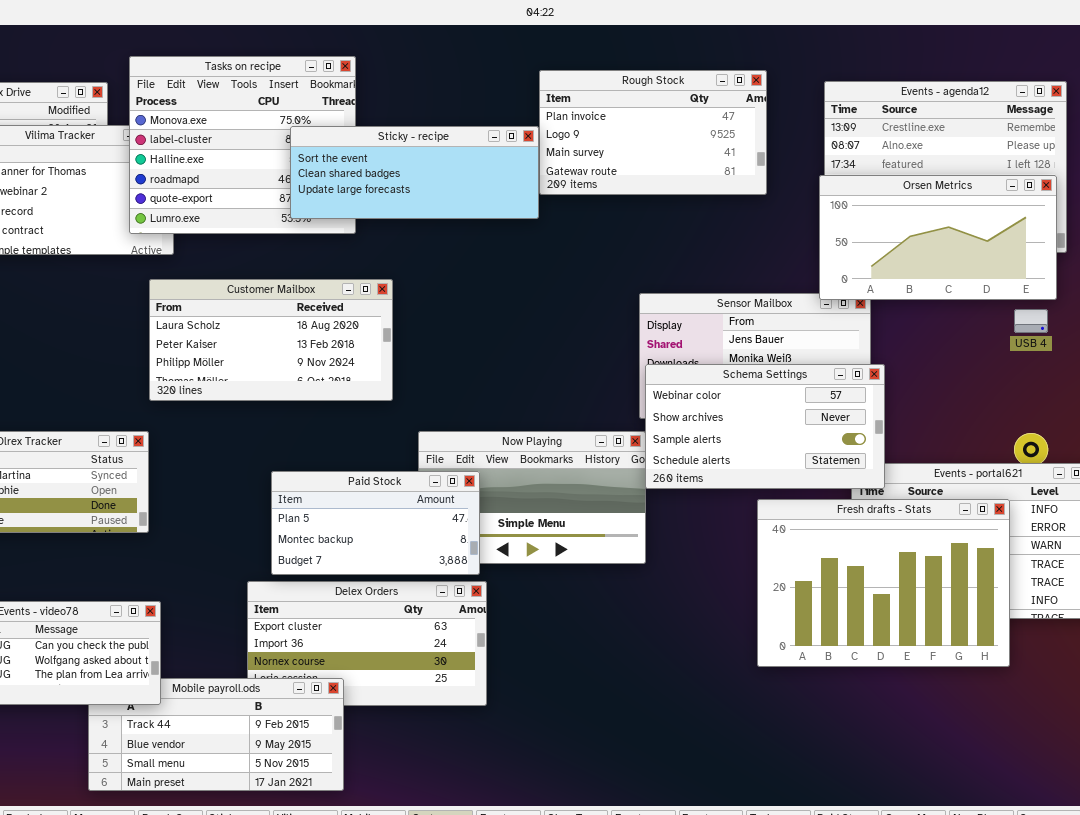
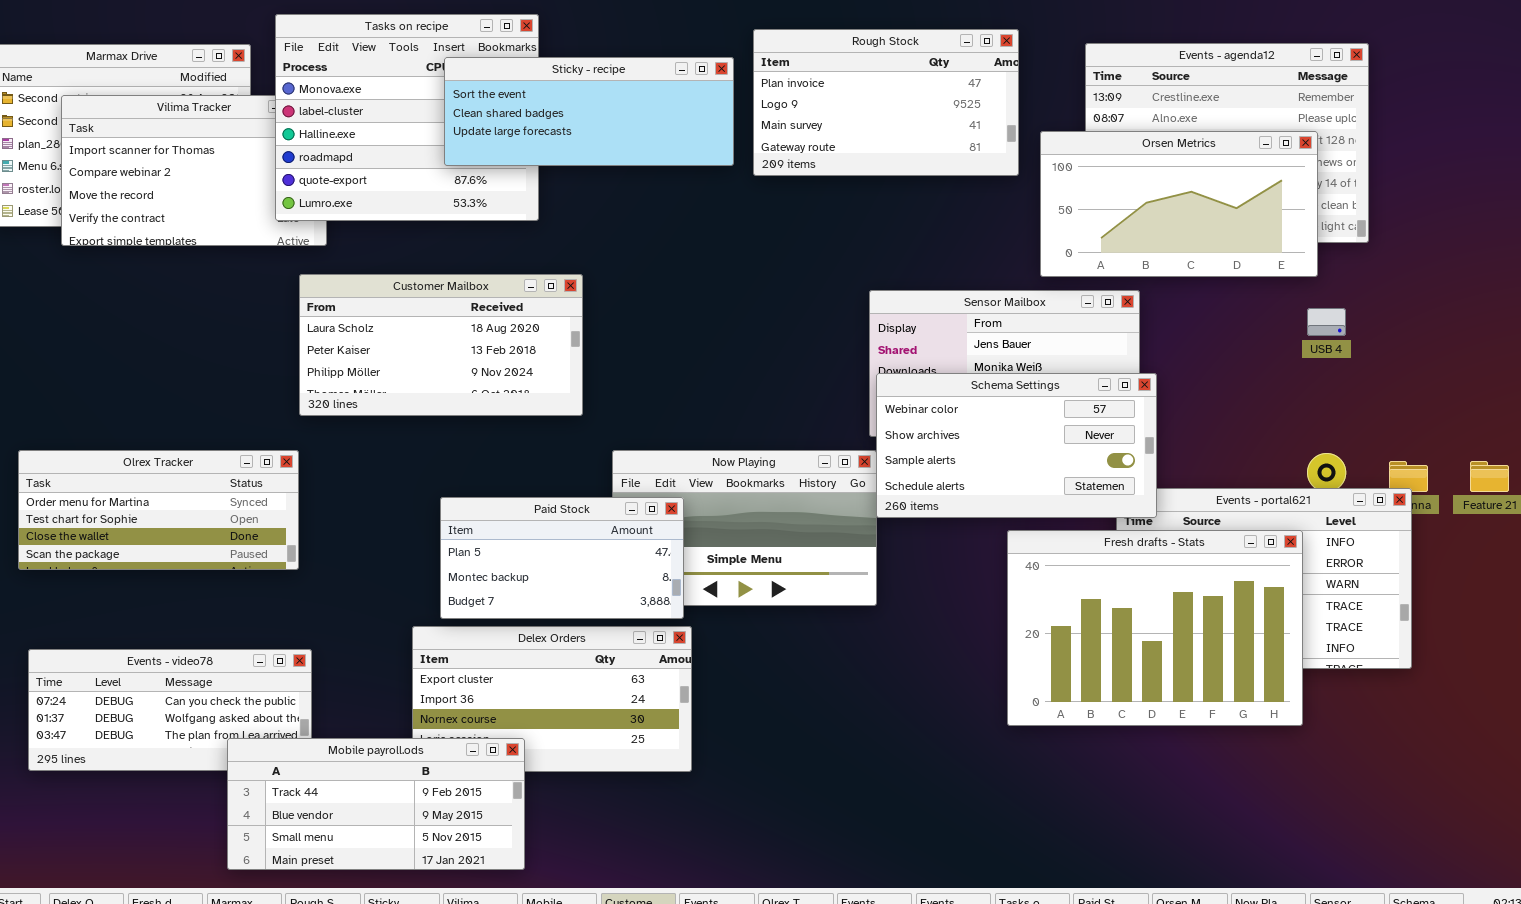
Sticky - recipe: [290,126,539,219] -> [444,57,734,166], moved
Orsen Metrics: [819,175,1057,300] -> [1040,131,1318,277], moved
Mobile payroll.ods: [88,678,344,791] -> [227,738,525,870], raised

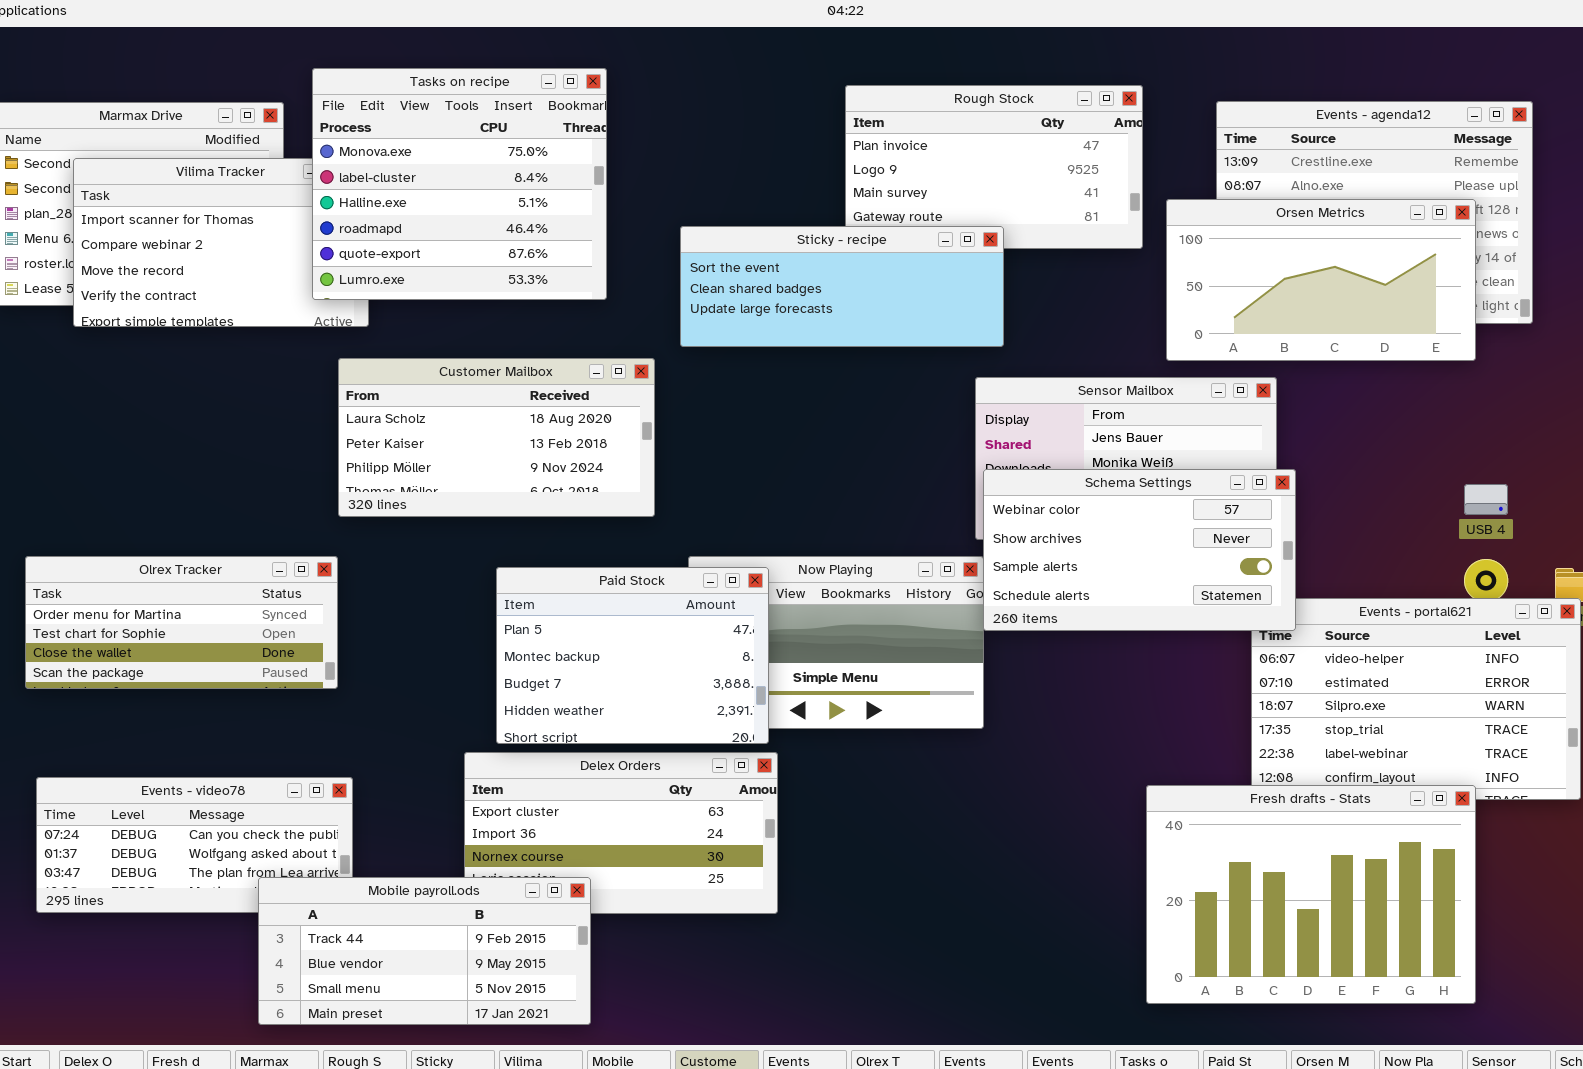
Sticky - recipe: [444,57,734,166] -> [680,226,1004,347], moved
USB 4: [1307,308,1346,336] -> [1464,484,1508,515], moved
Paid Stock: [440,497,684,619] -> [496,567,769,744], resized
Fresh drafts - Stats: [1007,530,1303,726] -> [1146,785,1476,1004], moved

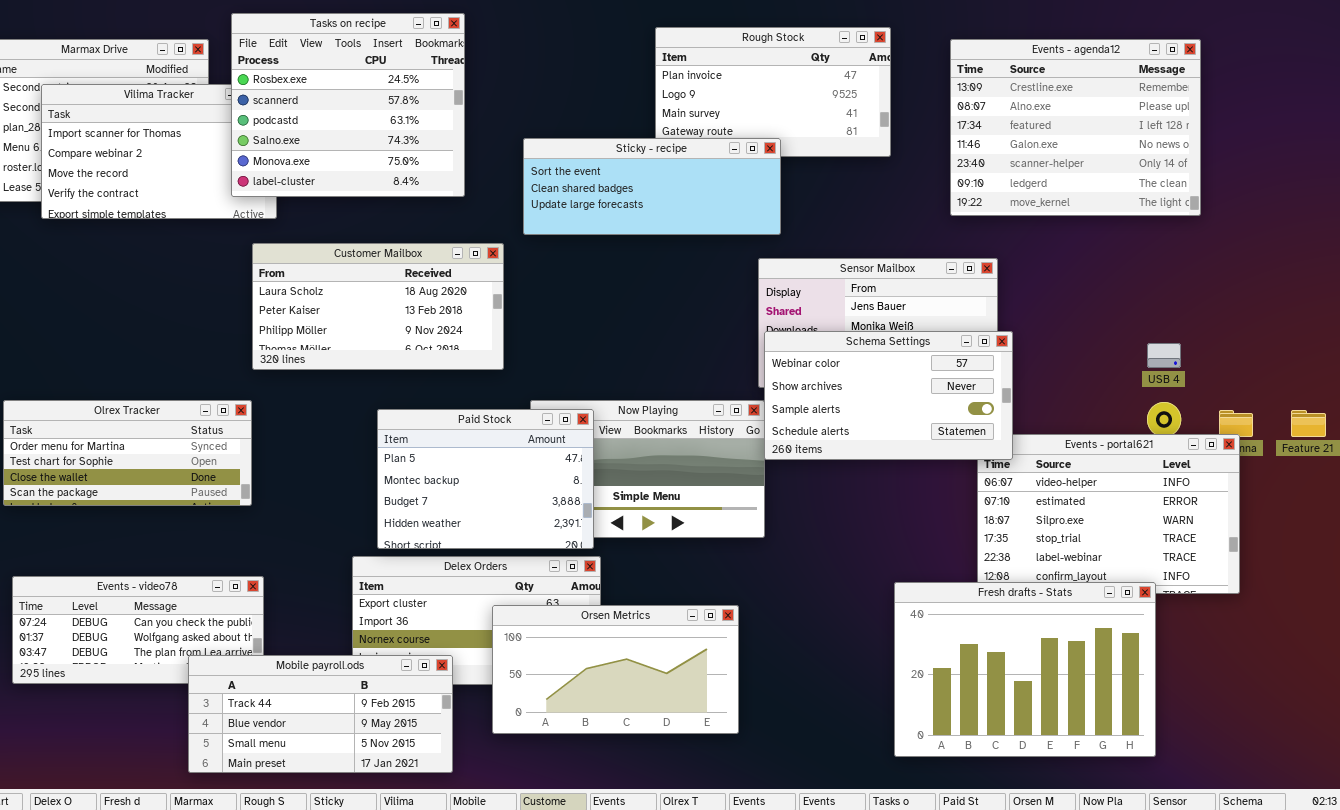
Tasks on recipe: [312,68,607,300] -> [231,13,465,197], scrolled up 4 rows
Orsen Metrics: [1166,199,1476,361] -> [492,605,739,734], moved

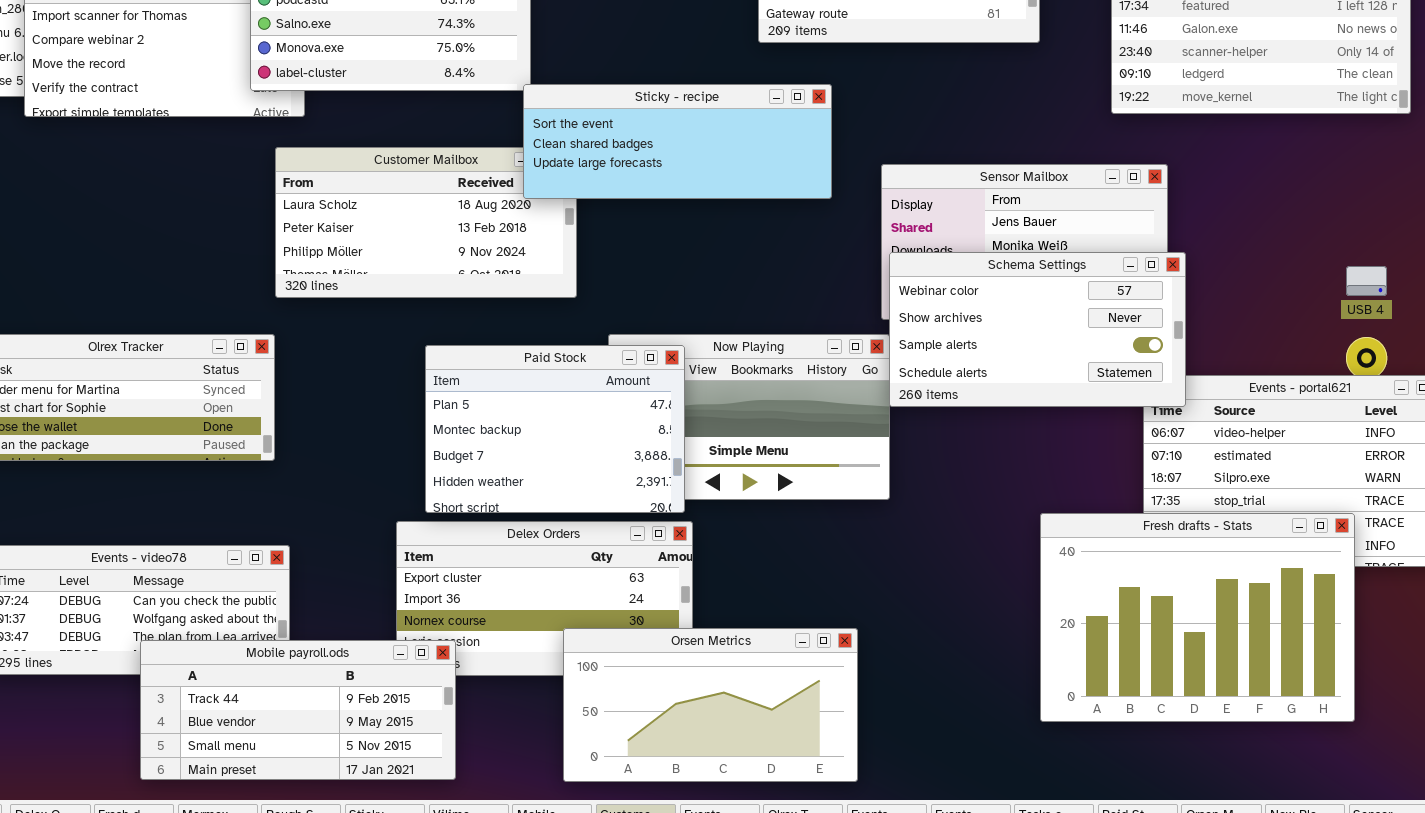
Sticky - recipe: [523,138,781,235] -> [523,84,832,199], moved
Fresh drafts - Stats: [894,582,1156,757] -> [1040,513,1355,722], moved
Orsen Metrics: [492,605,739,734] -> [563,628,858,782], moved
Mobile payroll.ods: [188,655,453,773] -> [140,640,456,780], moved

